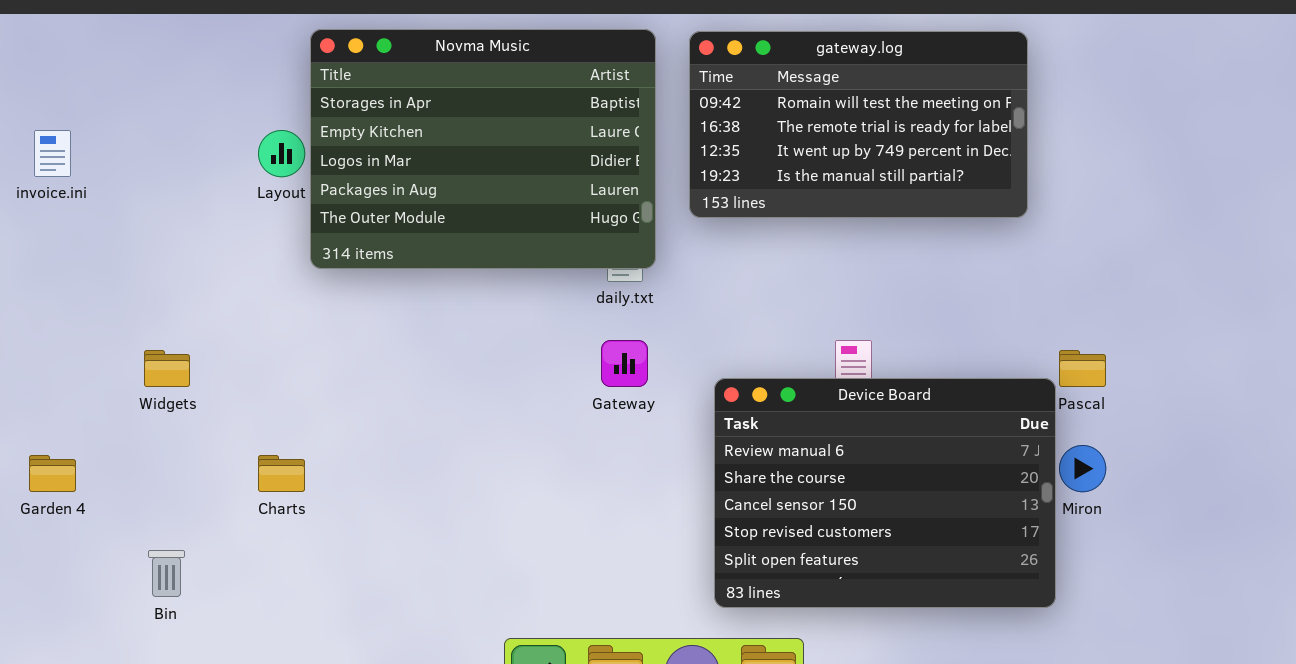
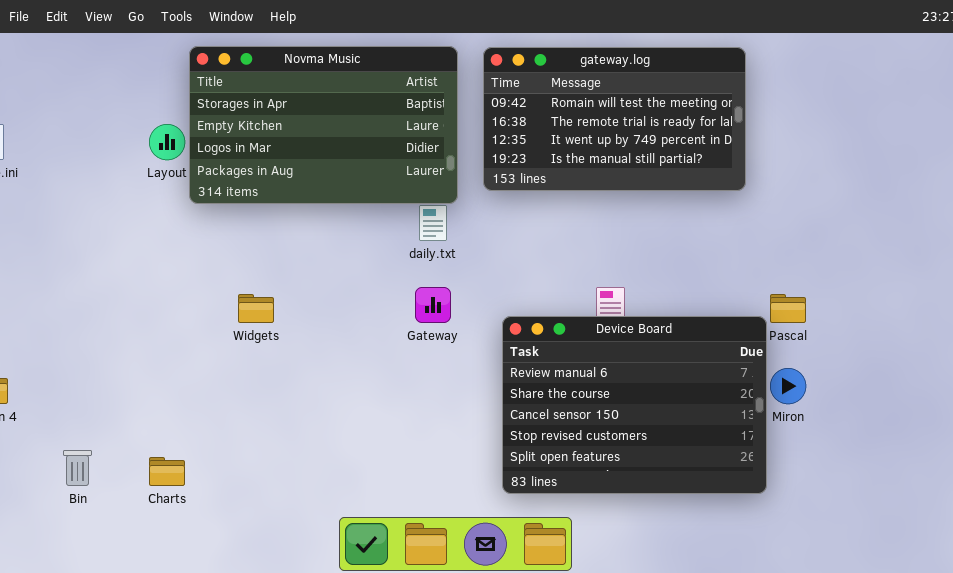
Novma Music: [310,29,656,269] -> [189,46,458,204], resized
Widgets: [144,350,190,387] -> [238,294,274,323], moved
Charts: [258,455,305,492] -> [149,457,185,486], moved

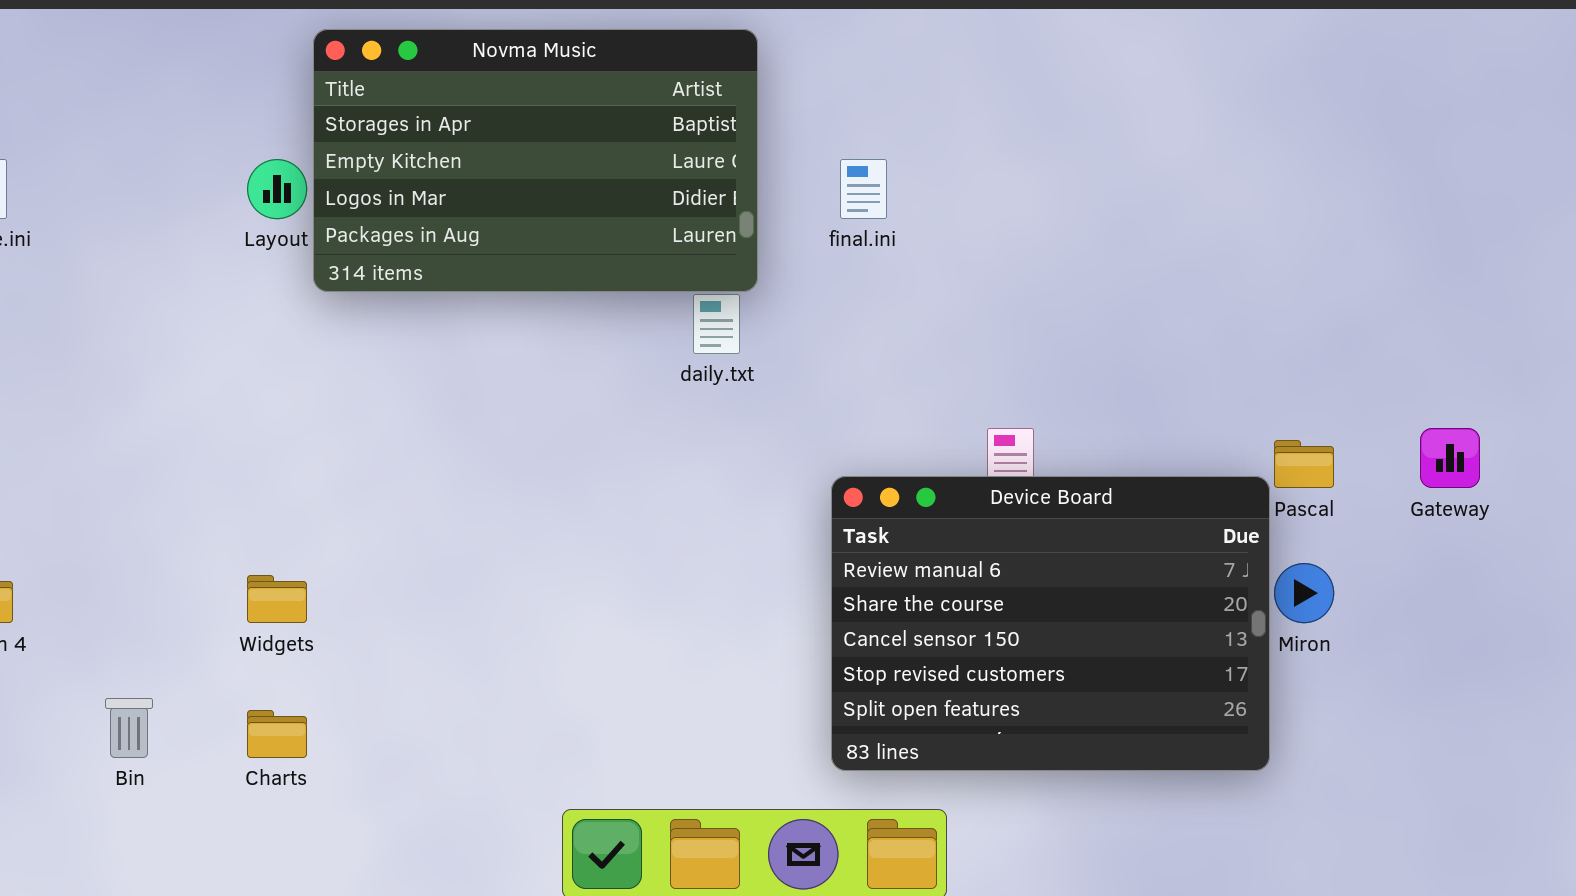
gateway.log: [483,47,746,191] -> none, closed
Gateway: [415,287,451,323] -> [1420,428,1480,488], moved
Widgets: [238,294,274,323] -> [247,575,307,623], moved

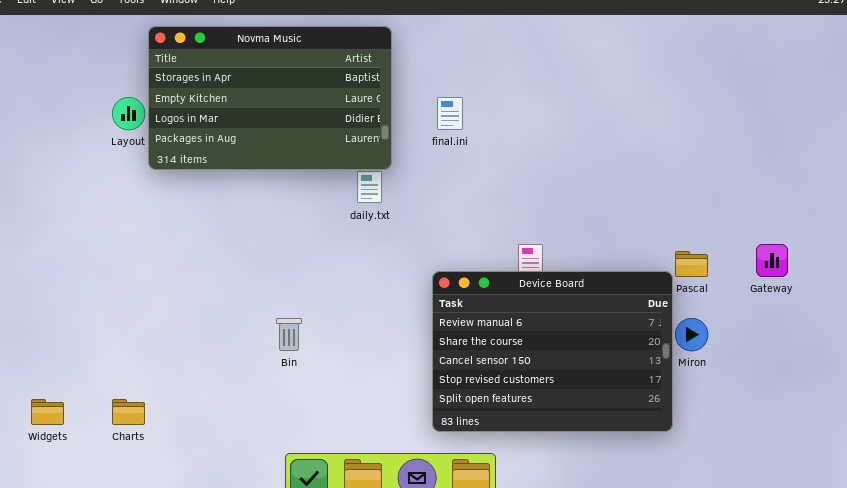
Widgets: [247,575,307,623] -> [31,399,64,425], moved
Bin: [105,698,153,758] -> [276,318,302,351], moved

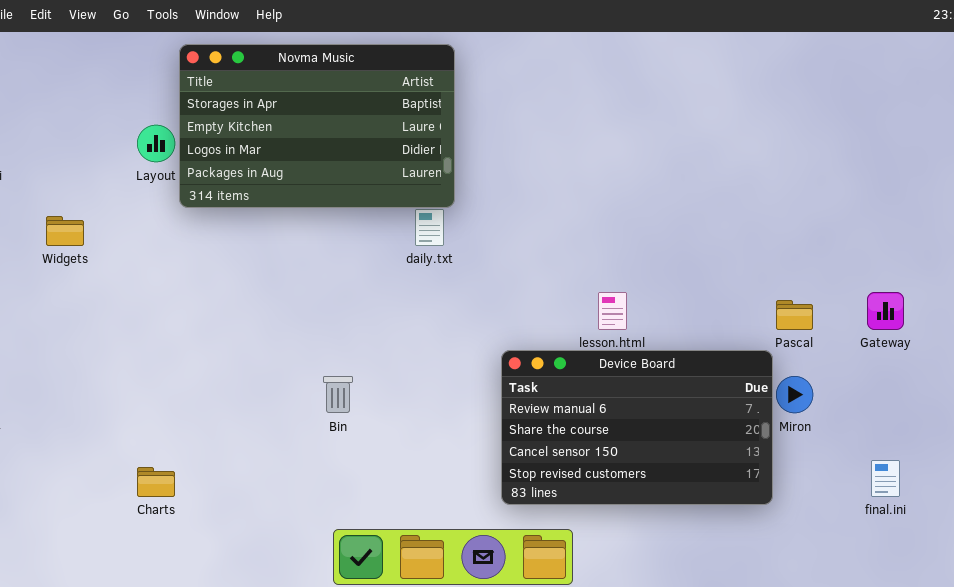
final.ini: [437,97,463,130] -> [871,460,900,497], moved
Device Board: [432,271,673,432] -> [501,350,773,505], resized
Widgets: [31,399,64,425] -> [46,216,84,246], moved

